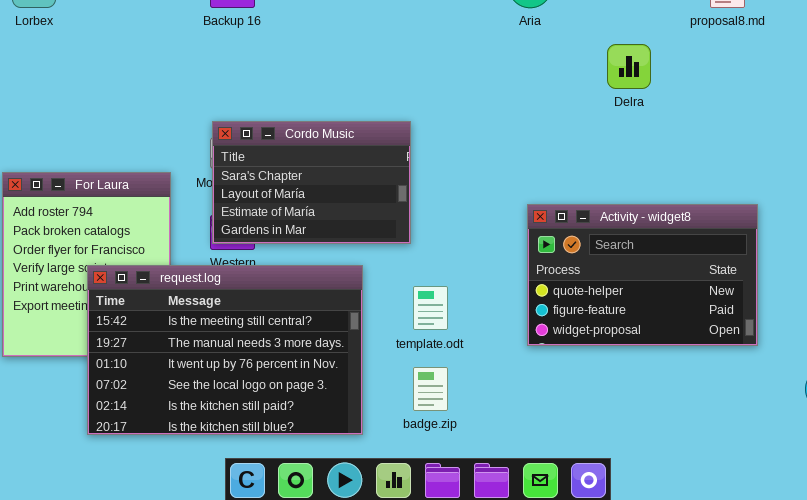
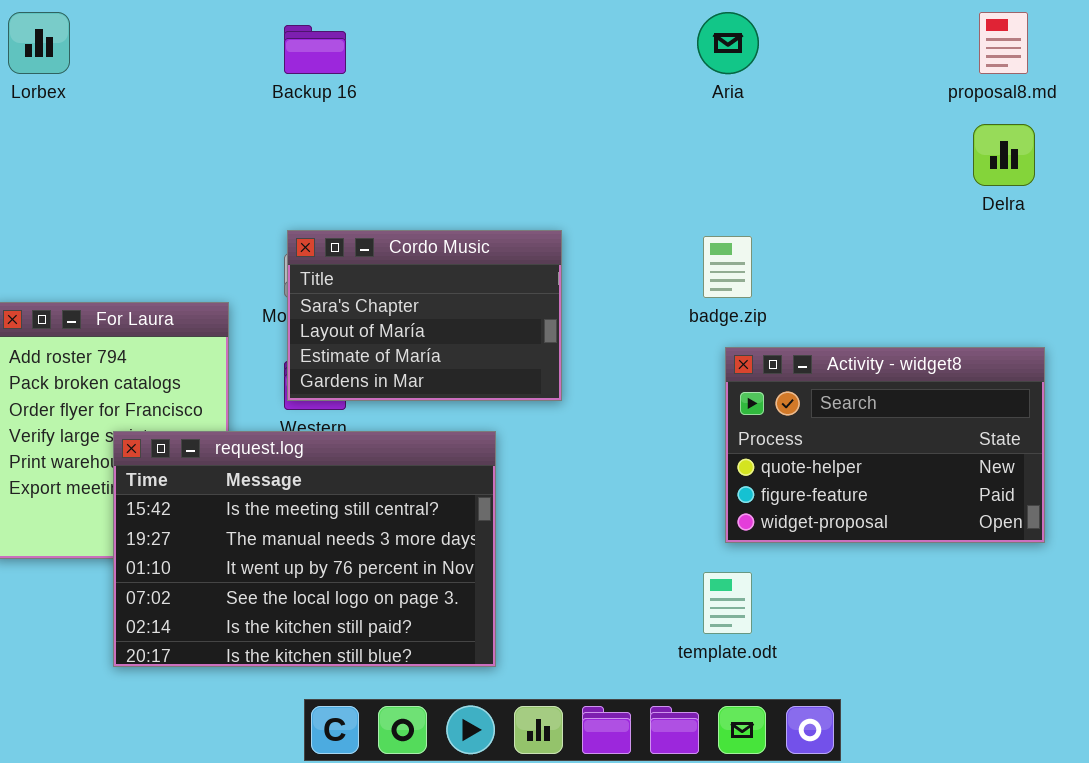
Delra: [607,44,651,89] -> [973,124,1035,186], moved
template.odt: [413,286,448,330] -> [703,572,752,634], moved
badge.zip: [413,367,448,411] -> [703,236,752,298], moved

